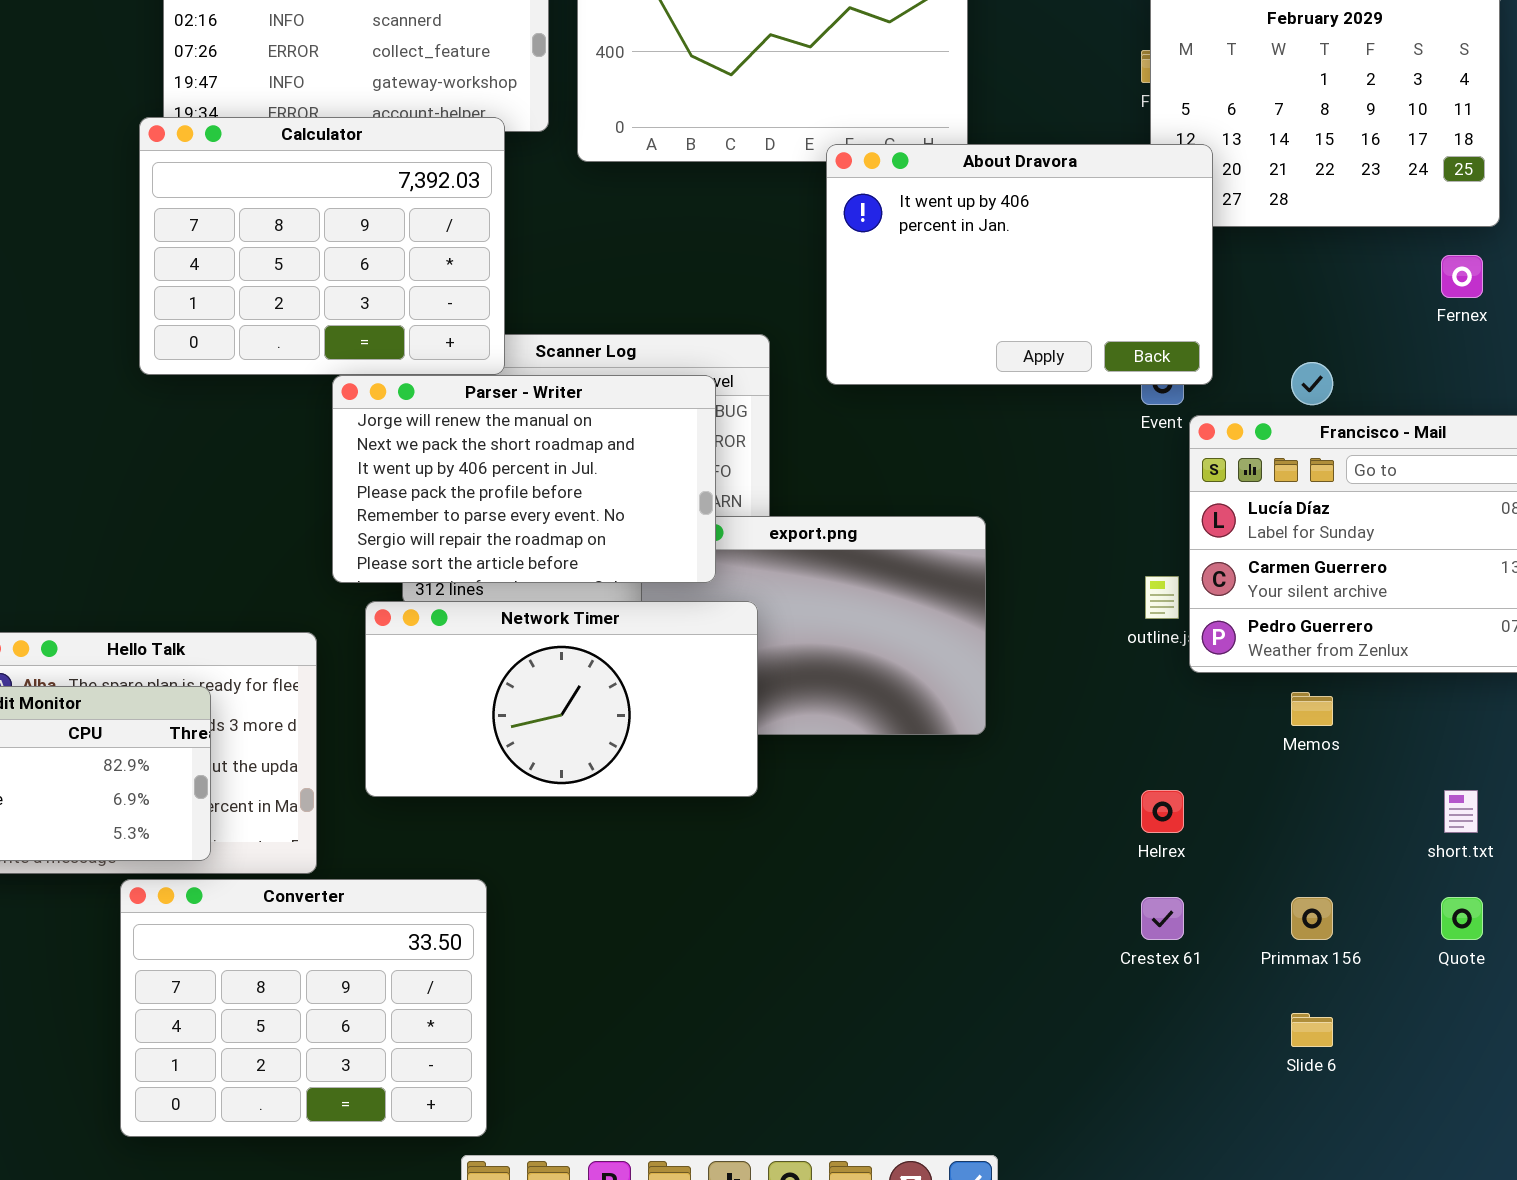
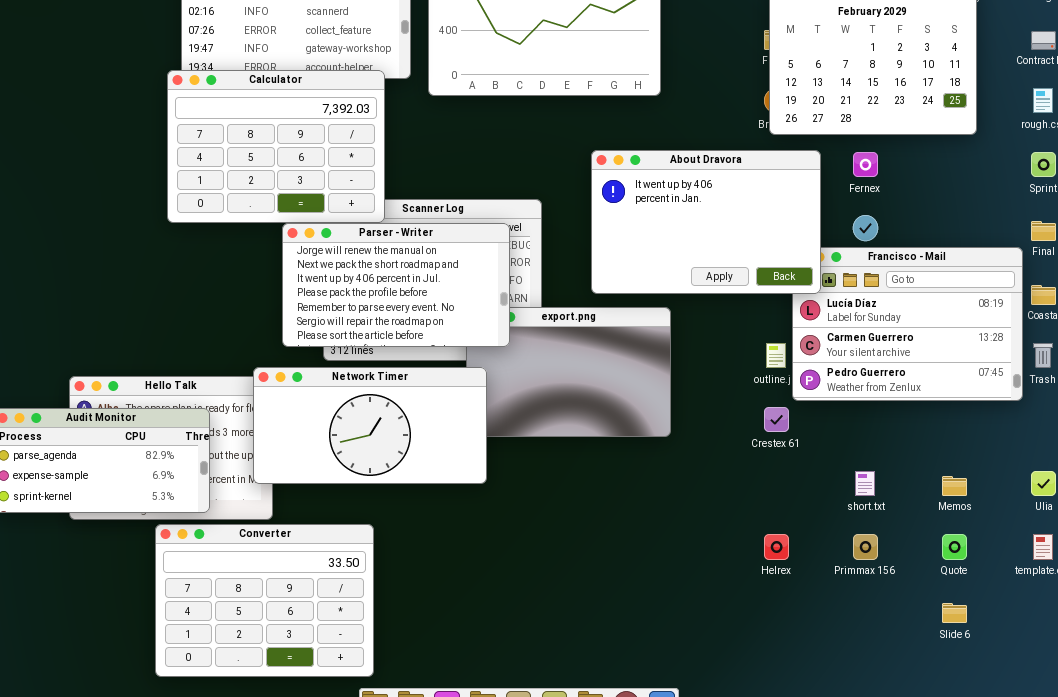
About Dravora: [826,144,1213,385] -> [591,150,821,294], moved
Fernex: [1441,255,1483,298] -> [853,152,878,177], moved
Network Timer: [365,601,758,797] -> [253,367,487,484], moved
Memos: [1291,692,1333,726] -> [942,476,967,496], moved
Helrex: [1141,790,1184,833] -> [764,534,789,560], moved
short.txt: [1444,790,1478,833] -> [855,471,875,496], moved
Crestex 61: [1141,897,1184,940] -> [764,407,789,432], moved
Slide 6: [1291,1013,1333,1047] -> [942,603,967,623], moved

